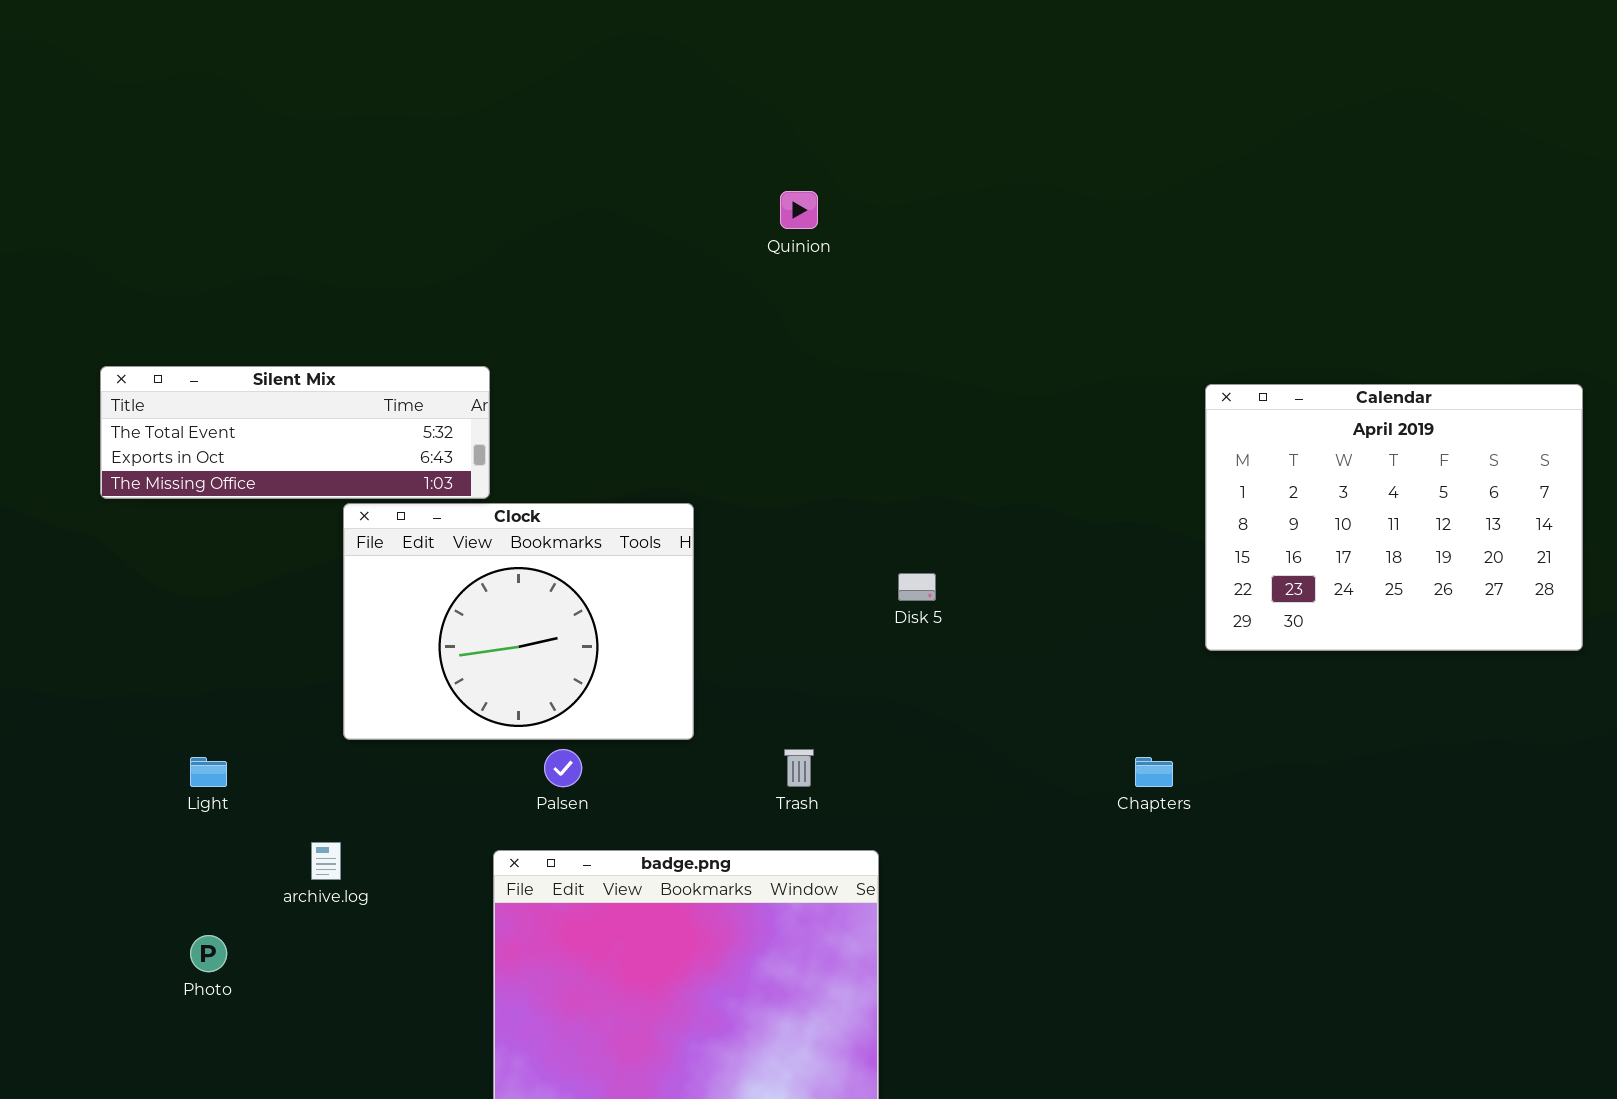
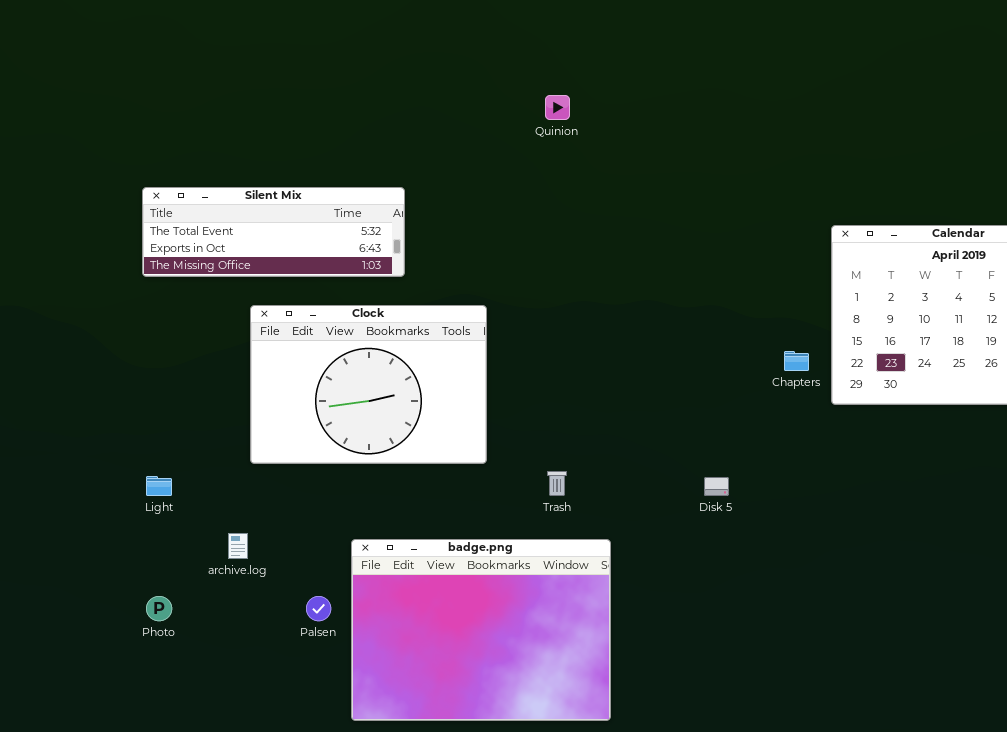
Silent Mix: [100,366,490,499] -> [142,187,405,277], moved
Disk 5: [898,573,936,601] -> [704,477,729,496], moved
Palsen: [544,749,582,787] -> [306,596,331,621], moved
Chapters: [1135,757,1173,787] -> [784,351,809,371], moved

